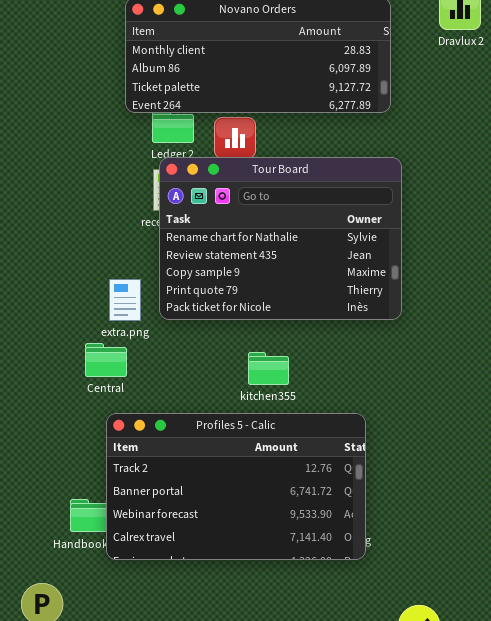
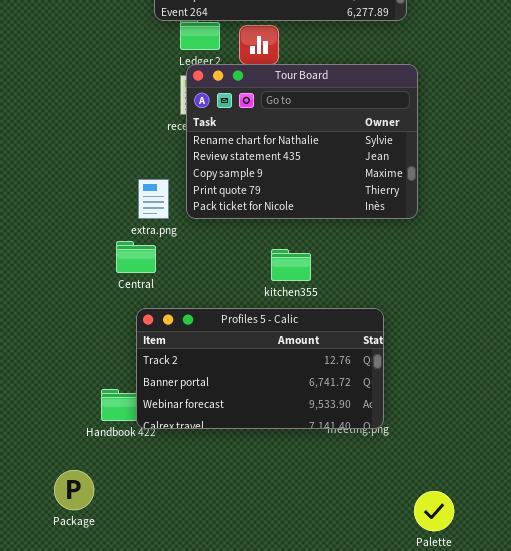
Profiles 5 - Calic: [106,413,366,560] -> [136,308,384,429], resized

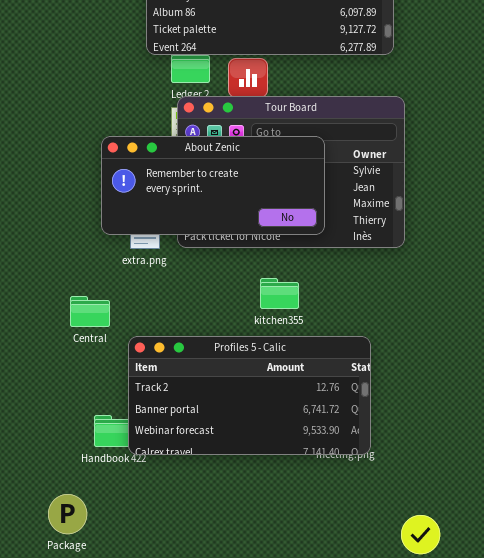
About Zenic: none -> [101,136,325,235], opened
Central: [116,241,156,273] -> [70,296,110,327], moved

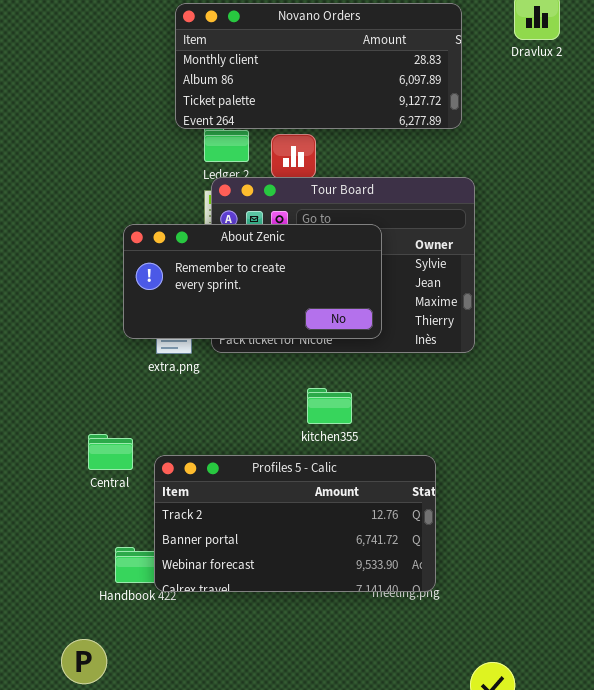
Central: [70,296,110,327] -> [88,434,133,470], moved

